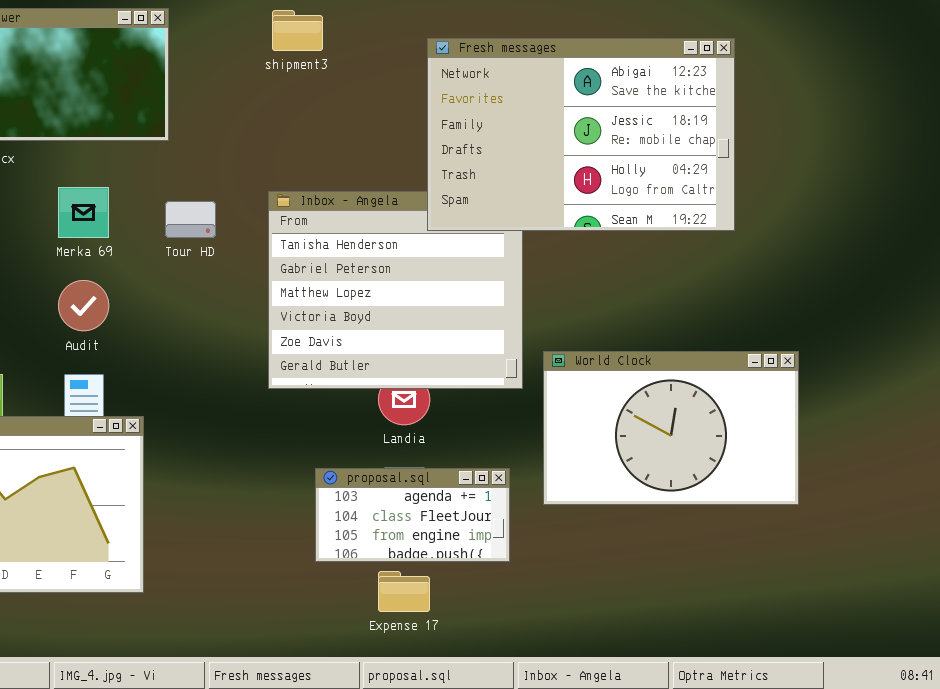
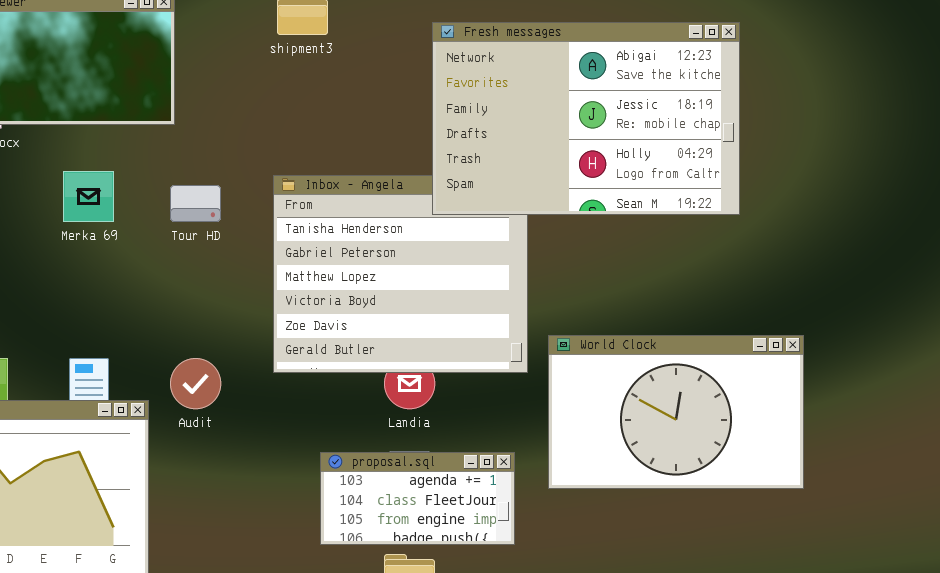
Audit: [58,280,109,331] -> [170,358,221,409], moved

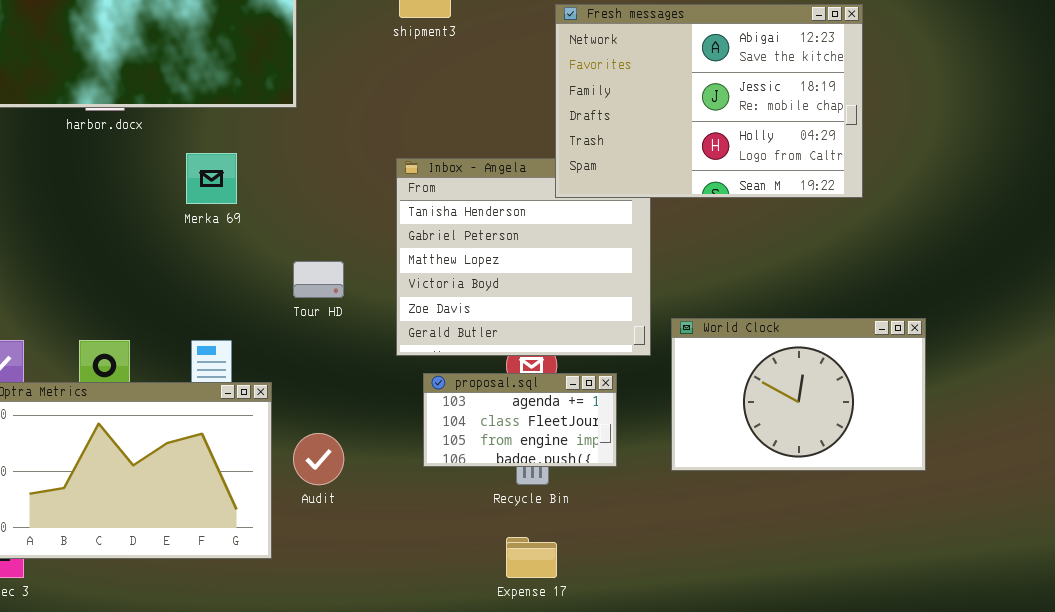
Tour HD: [170,185,221,222] -> [293,261,344,298], moved
Audit: [170,358,221,409] -> [293,433,344,485], moved
proposal.sql: [320,452,515,545] -> [423,373,617,467], moved

